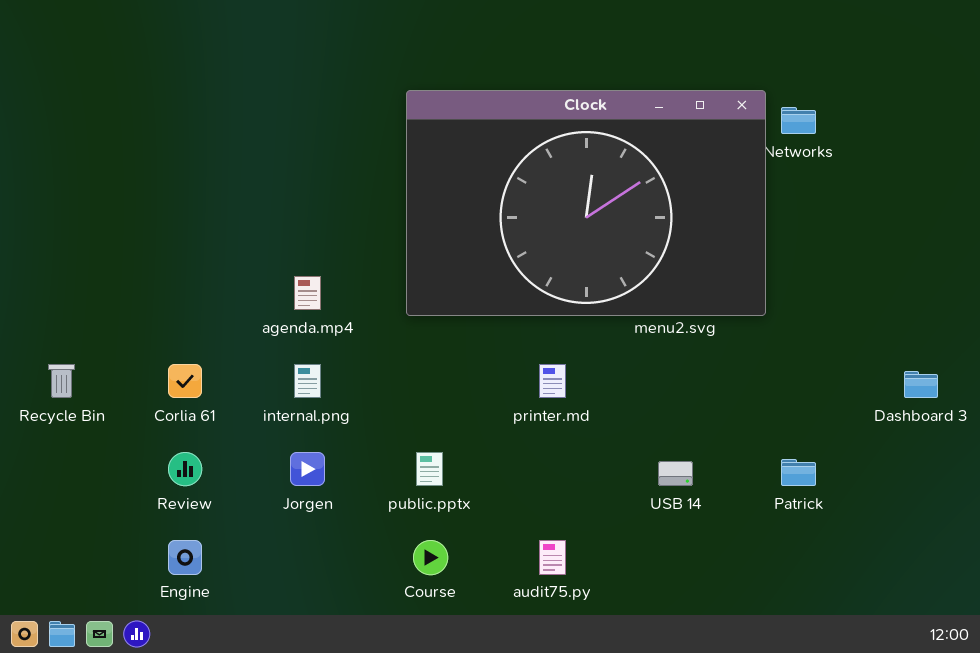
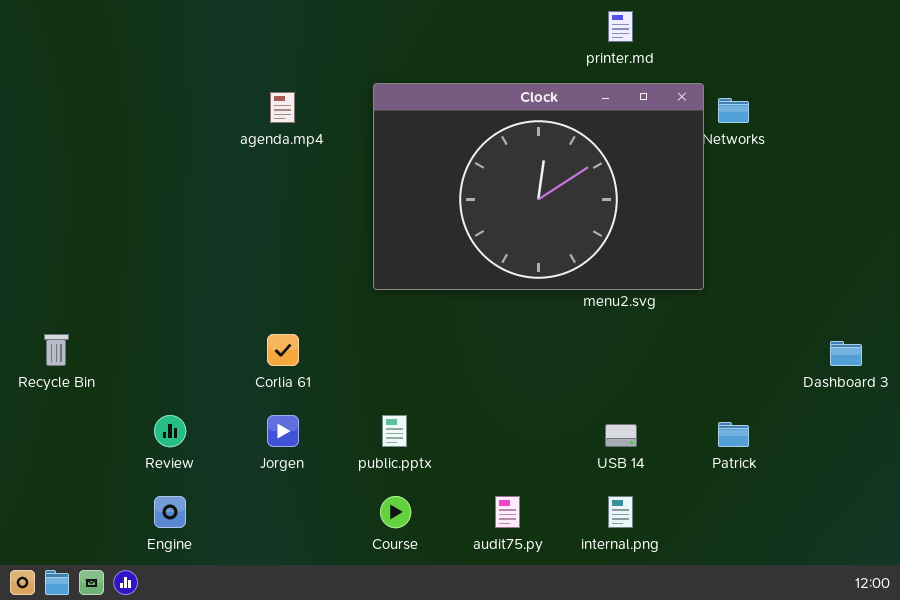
agenda.mp4: [294,276,321,310] -> [270,92,295,123], moved
Corlia 61: [168,364,202,398] -> [267,334,299,366], moved
internal.png: [294,364,321,398] -> [608,496,633,528], moved
printer.md: [539,364,566,398] -> [608,11,633,42], moved

